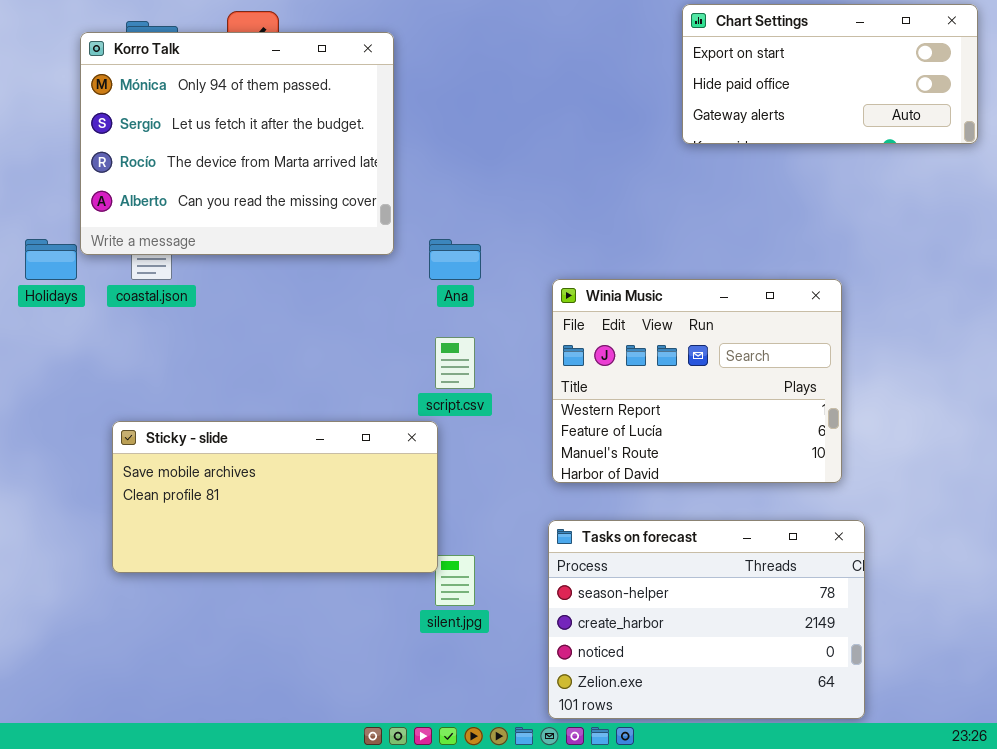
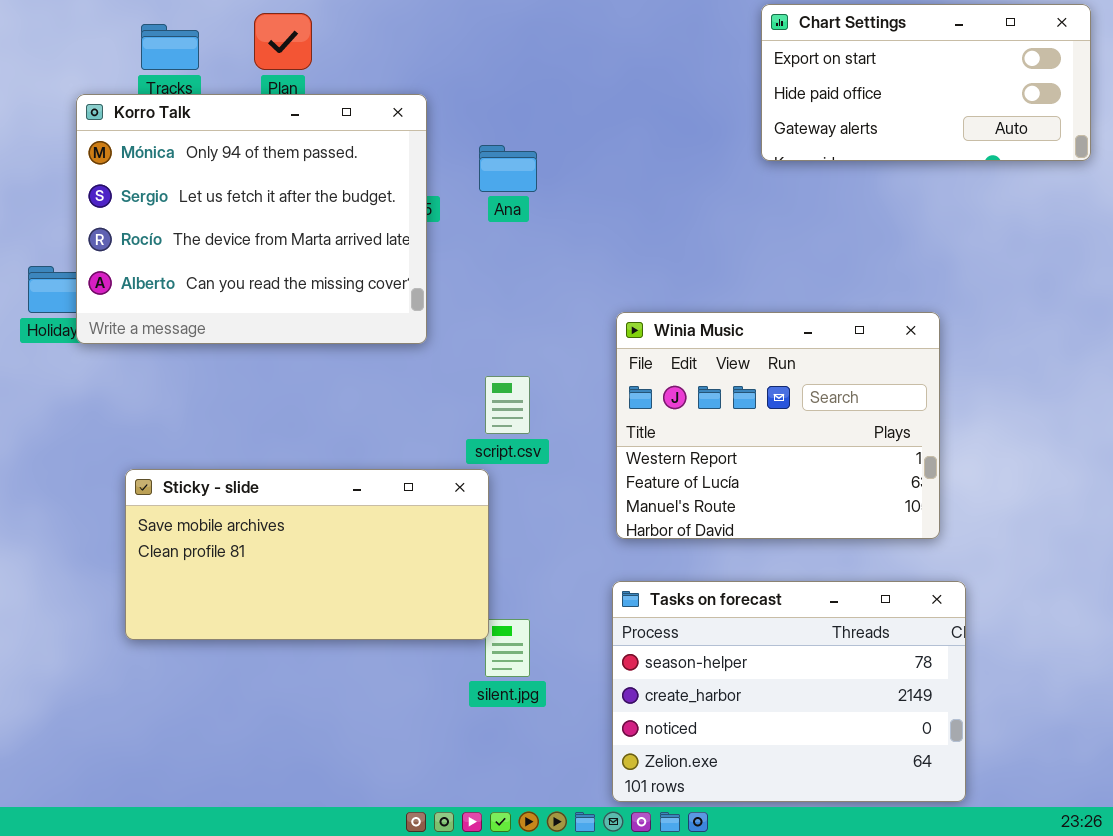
Korro Talk: [80,32,394,255] -> [76,94,427,344], moved
Ana: [429,239,481,280] -> [479,145,537,192], moved

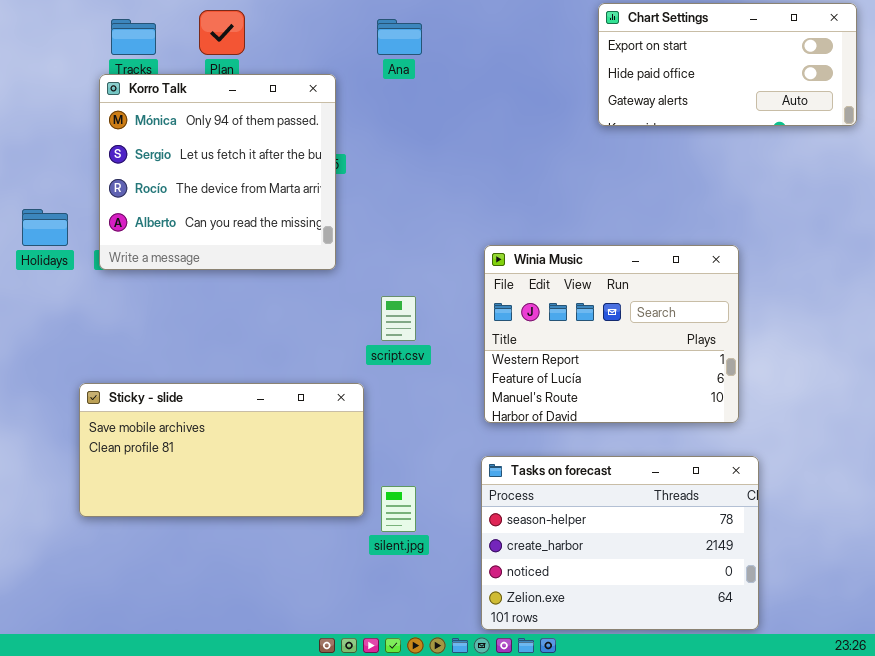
Korro Talk: [76,94,427,344] -> [99,74,336,270], resized
Ana: [479,145,537,192] -> [377,19,422,55], moved
Sticky - slide: [125,469,489,640] -> [79,383,364,517], moved

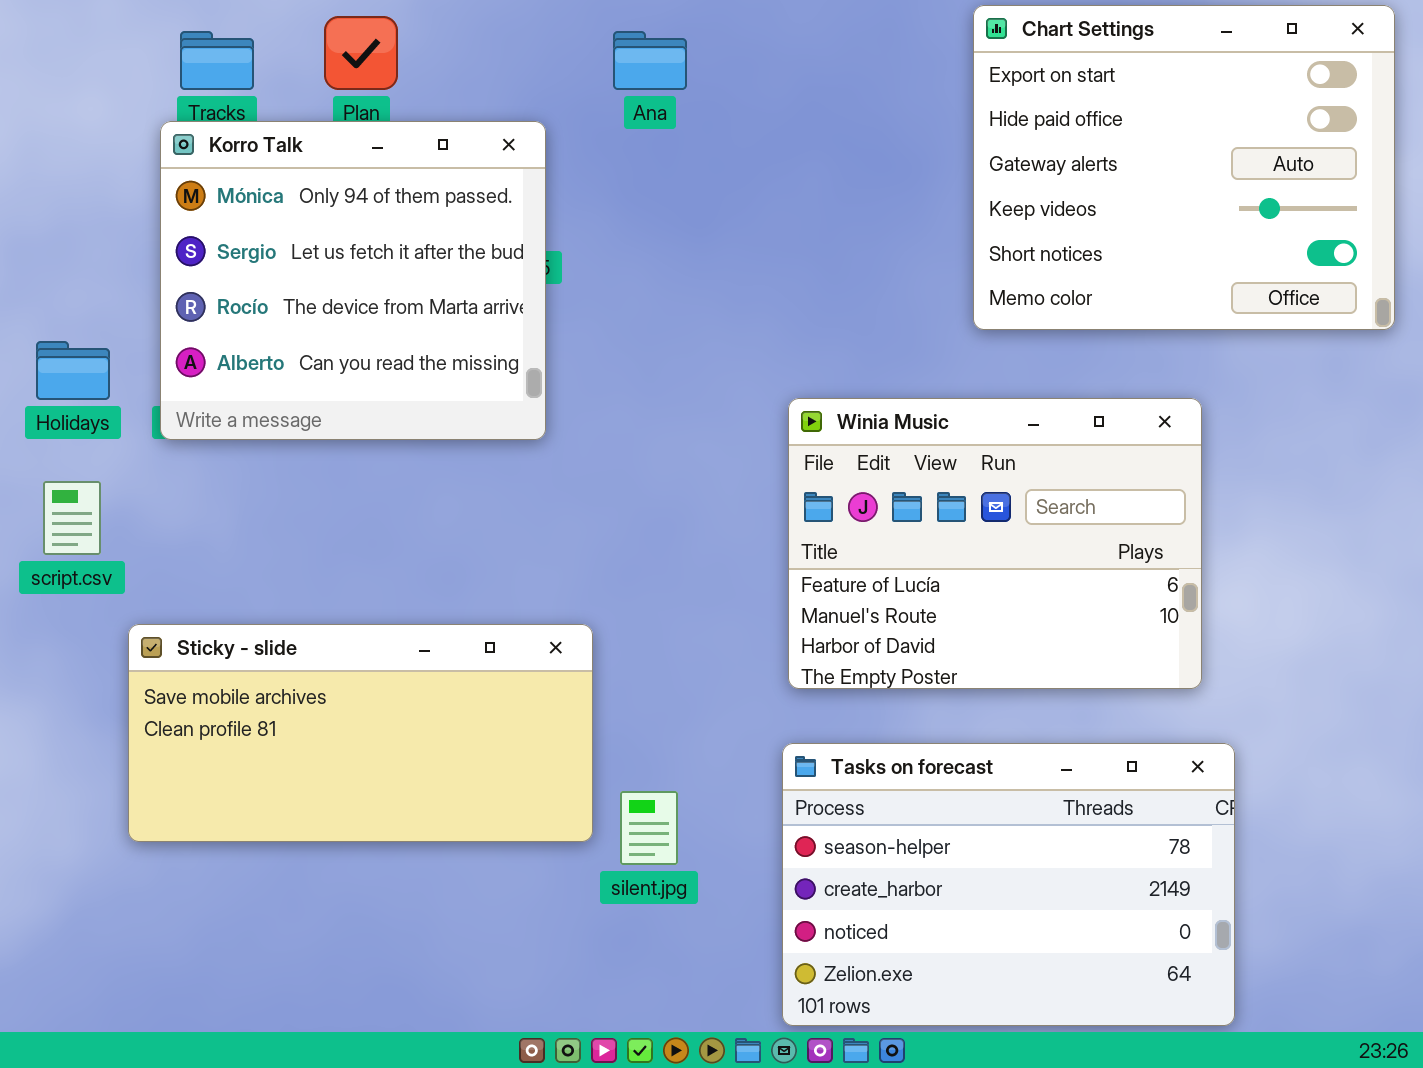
Chart Settings: [598,3,857,126] -> [973,5,1395,330], resized
Winia Music: [484,245,739,423] -> [788,398,1202,689], scrolled down 1 row
script.csv: [381,296,416,341] -> [43,481,101,555], moved

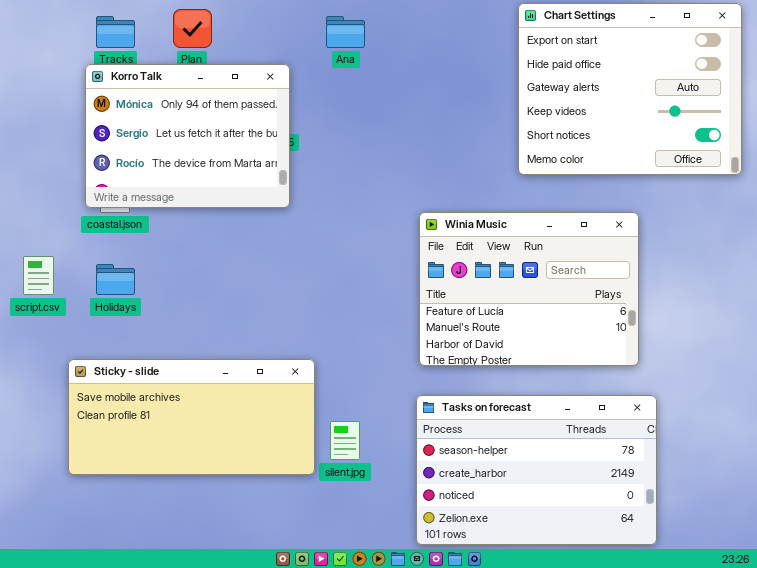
Korro Talk: [160,121,546,440] -> [85,64,290,208], resized
Holidays: [36,341,110,400] -> [96,264,135,295], moved
Sticky - slide: [128,624,593,842] -> [68,359,315,475], moved

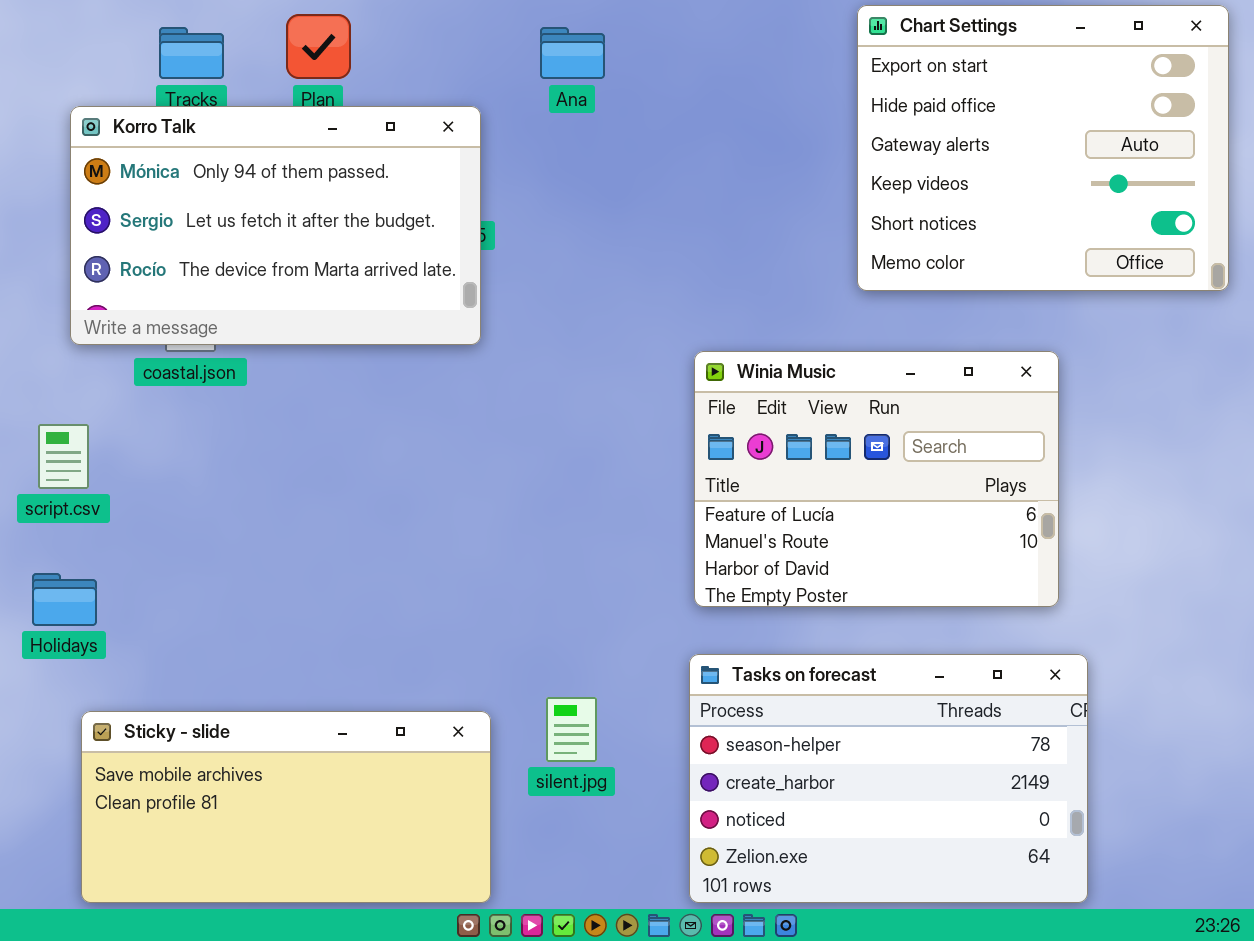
Korro Talk: [85,64,290,208] -> [70,106,481,345], resized
Holidays: [96,264,135,295] -> [32,573,97,626], moved
Sticky - slide: [68,359,315,475] -> [81,711,491,903], moved

